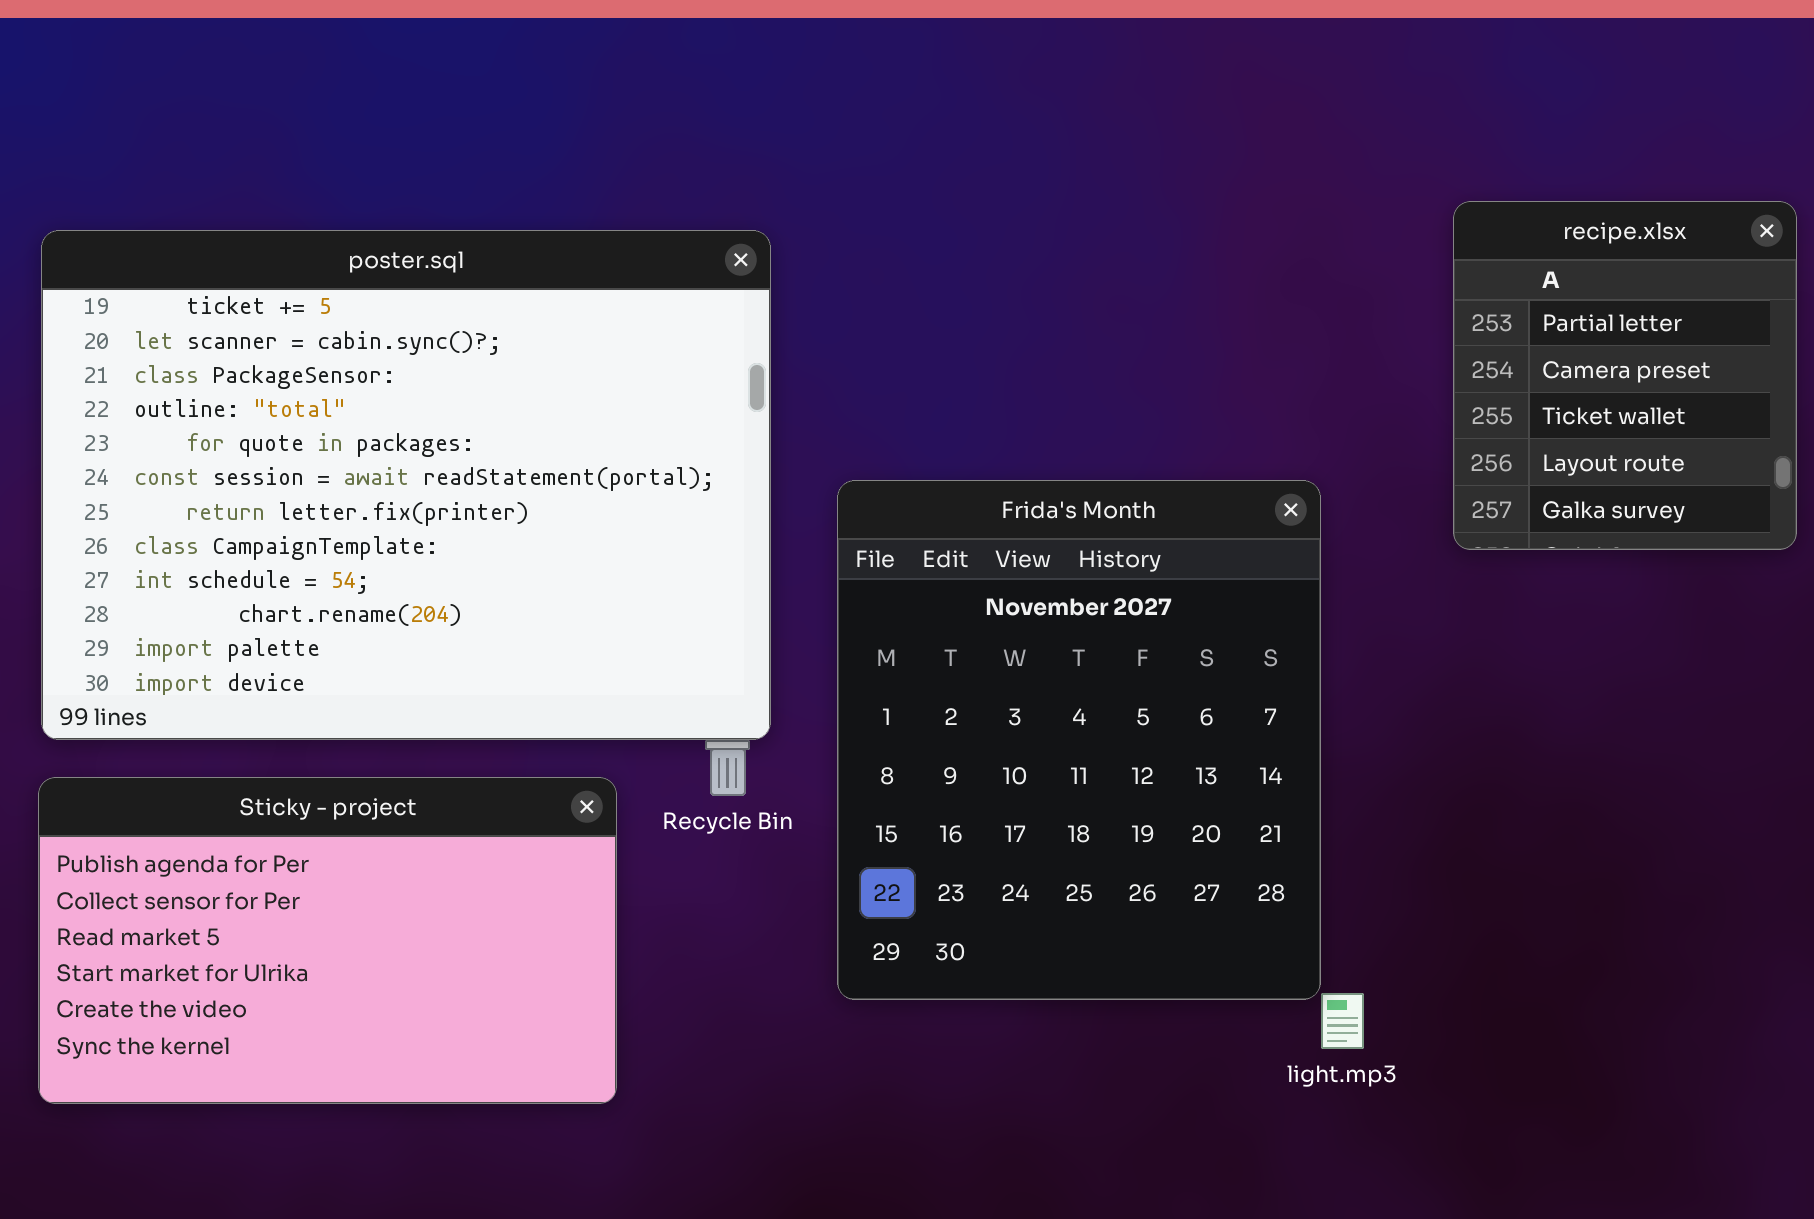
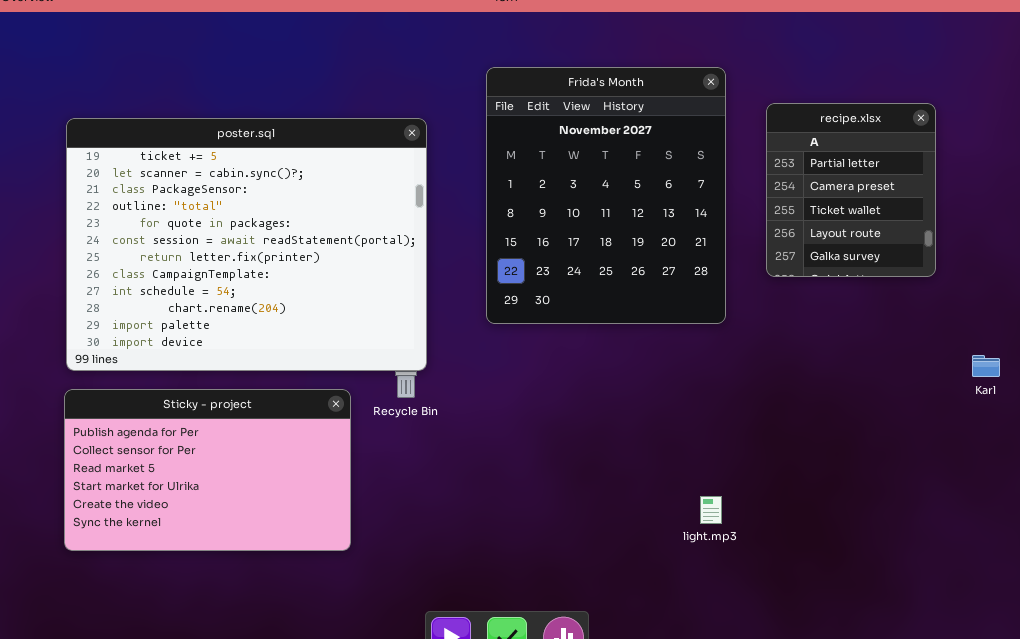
Frida's Month: [837,480,1321,1000] -> [486,67,726,324], moved

